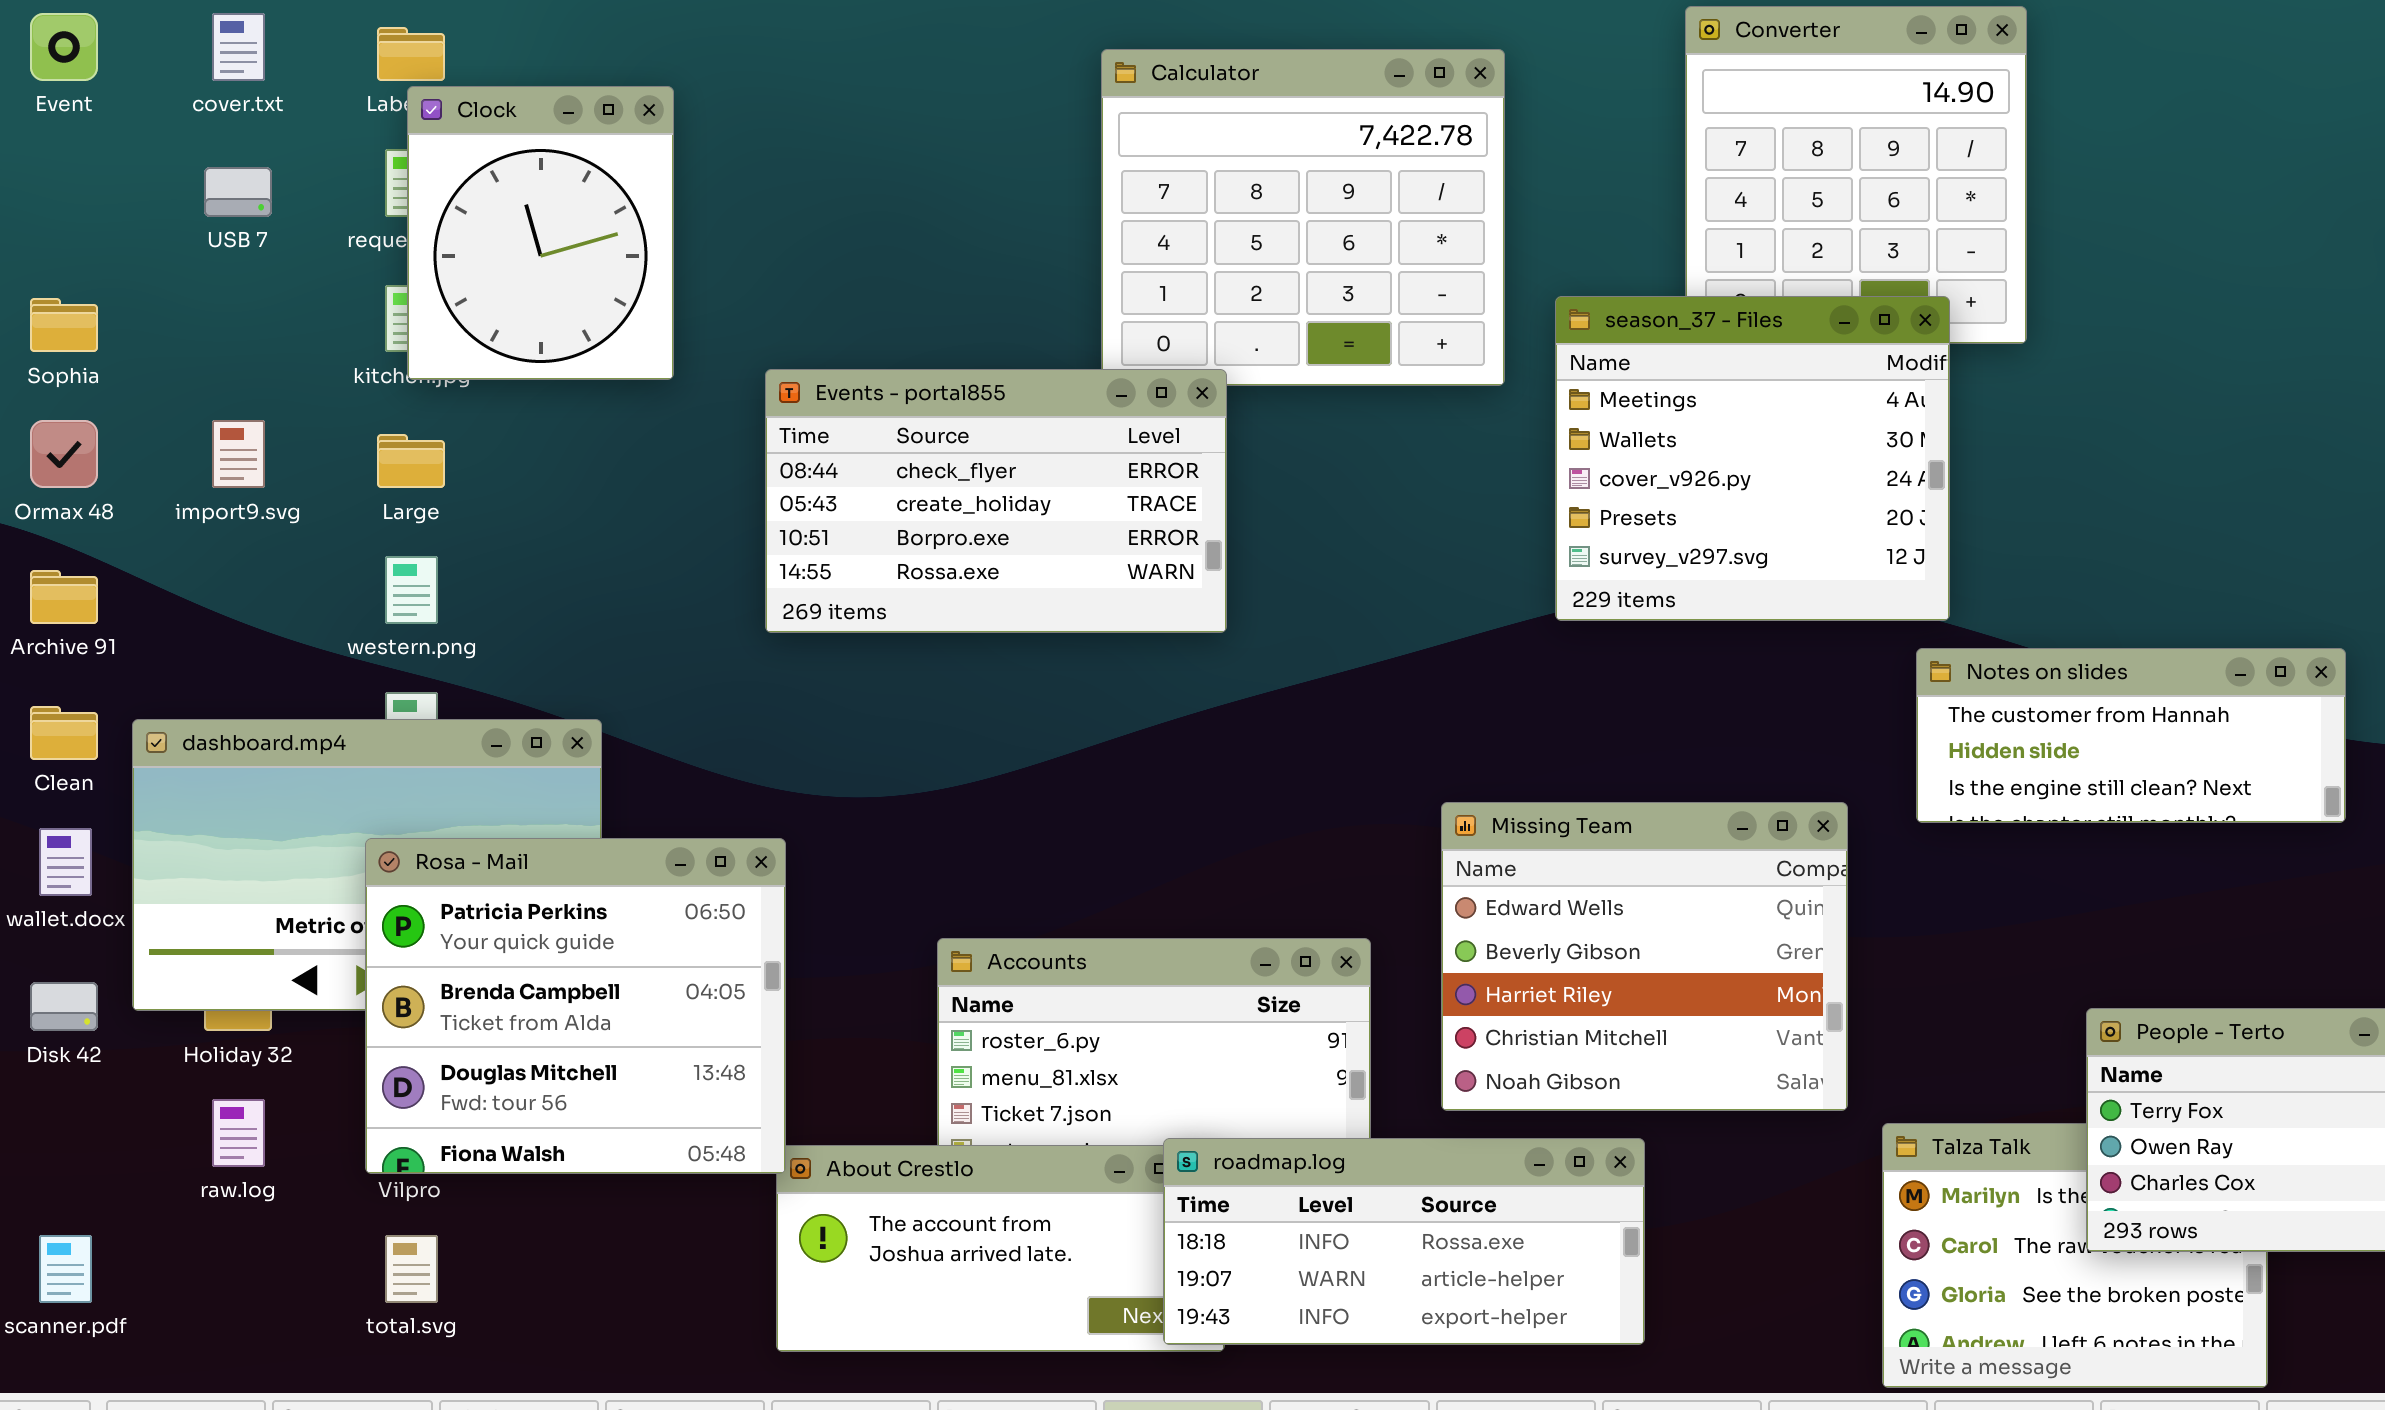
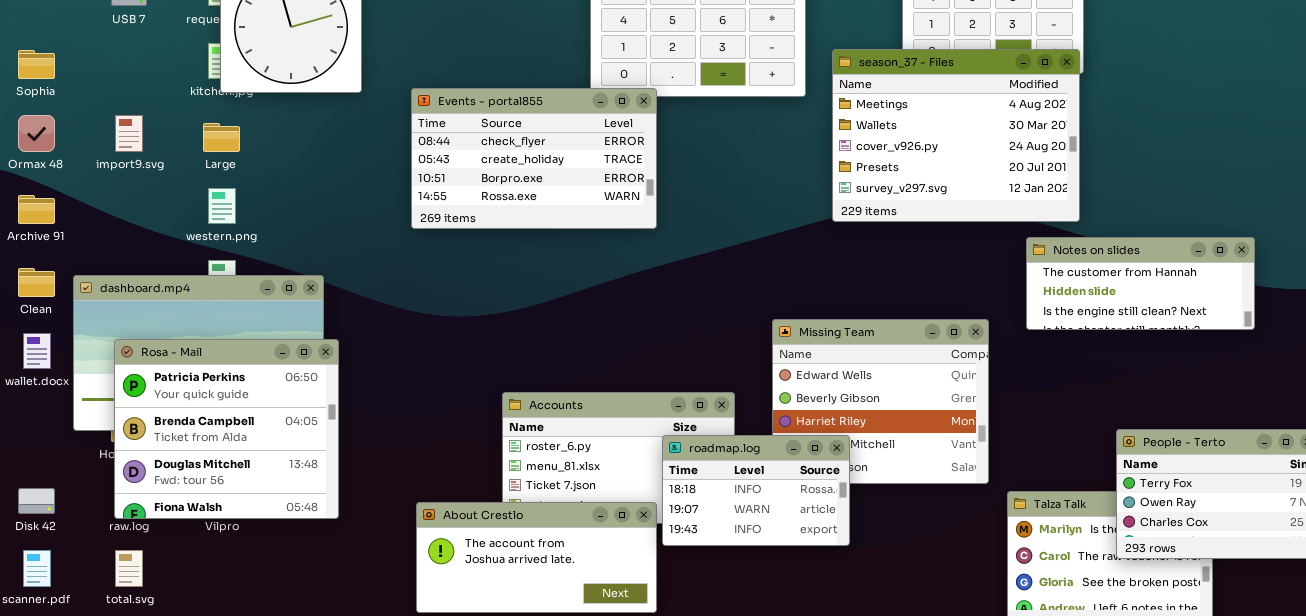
season_37 - Files: [1555,296,1950,621] -> [832,49,1080,222], resized
Rosa - Mail: [365,838,786,1174] -> [114,339,339,519], moved
Disk 42: [30,982,98,1031] -> [18,488,55,514], moved
roadmap.log: [1163,1138,1645,1345] -> [662,435,850,546], moved, resized
total.svg: [385,1235,438,1303] -> [115,550,143,587], moved

